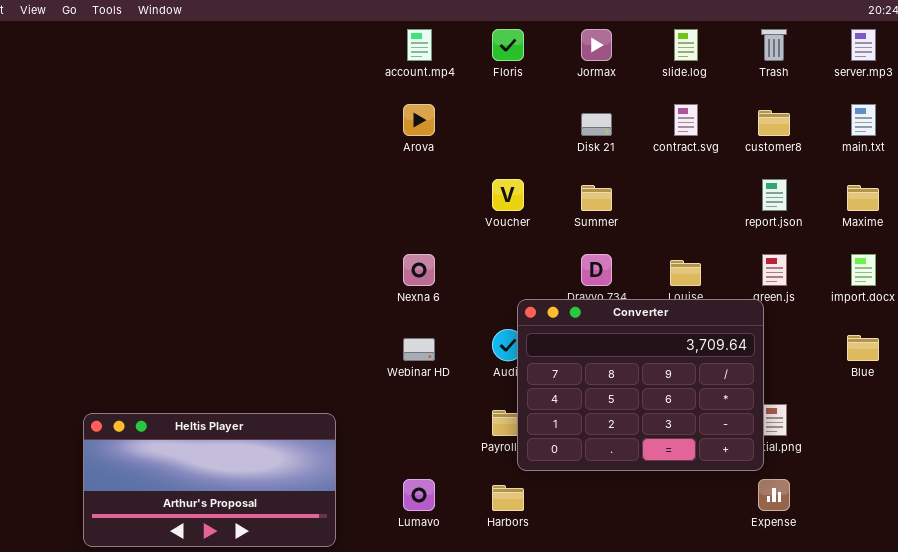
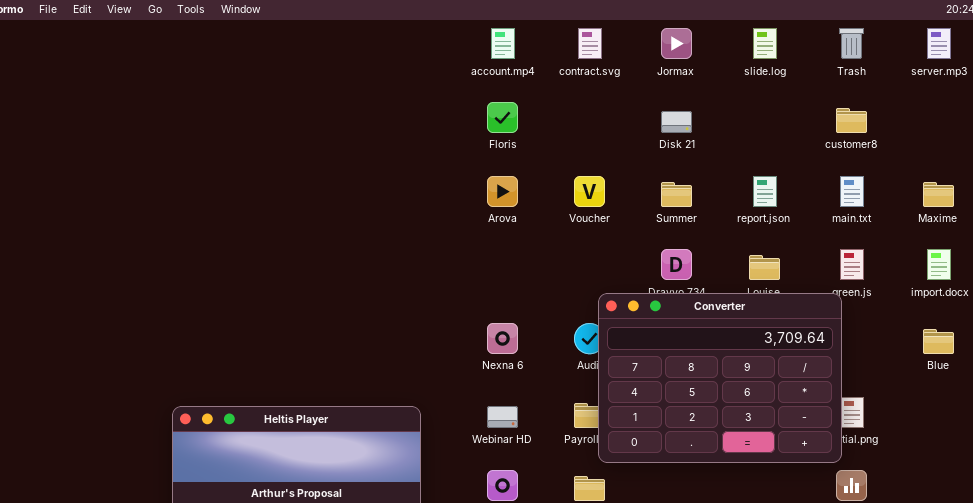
Floris: [492,29,524,61] -> [487,102,518,133], moved
Arova: [403,104,435,136] -> [487,176,518,207], moved
contract.svg: [674,104,698,136] -> [578,28,602,59], moved
main.txt: [851,104,876,136] -> [840,176,864,207], moved
report.json: [762,179,787,211] -> [753,176,777,207], moved
Nexna 6: [403,254,435,286] -> [487,323,518,354], moved
Webinar HD: [403,338,435,361] -> [487,406,518,428], moved

